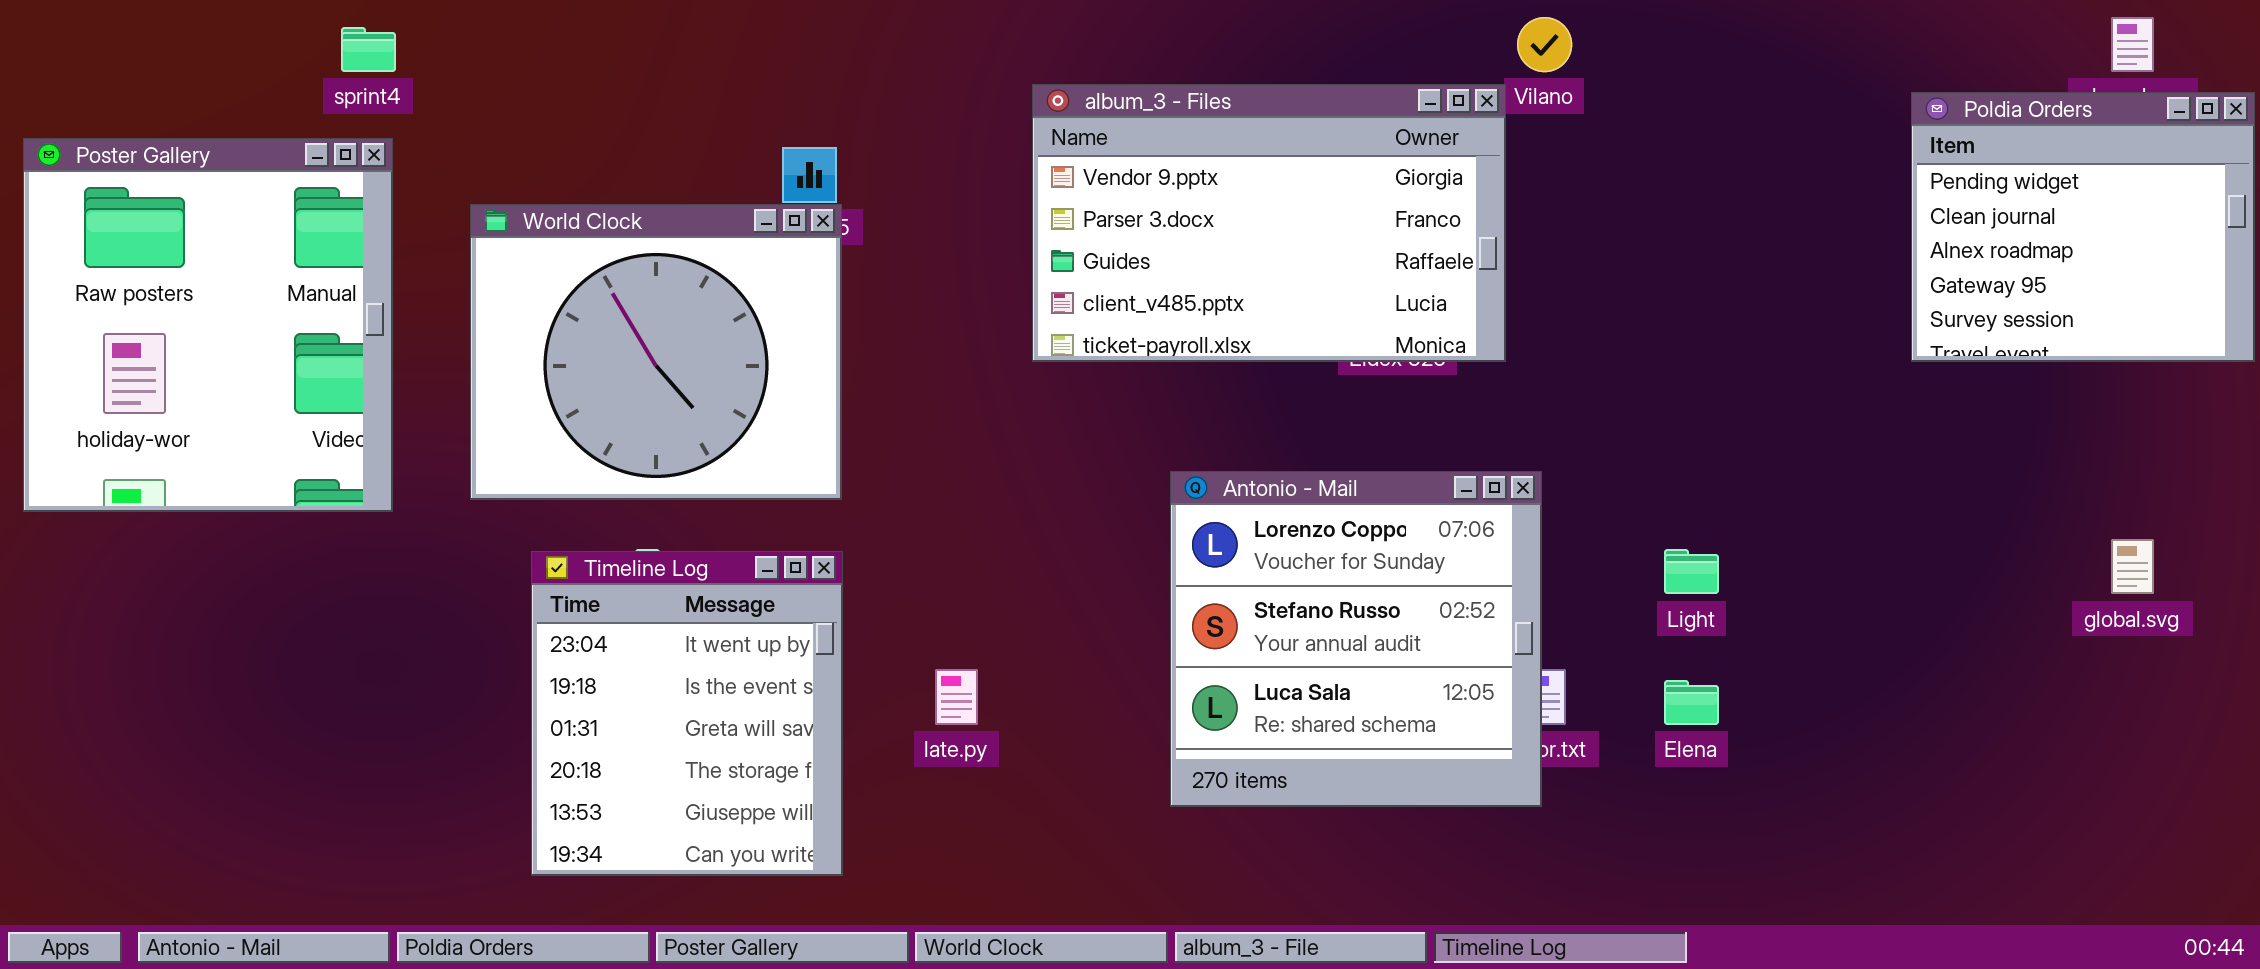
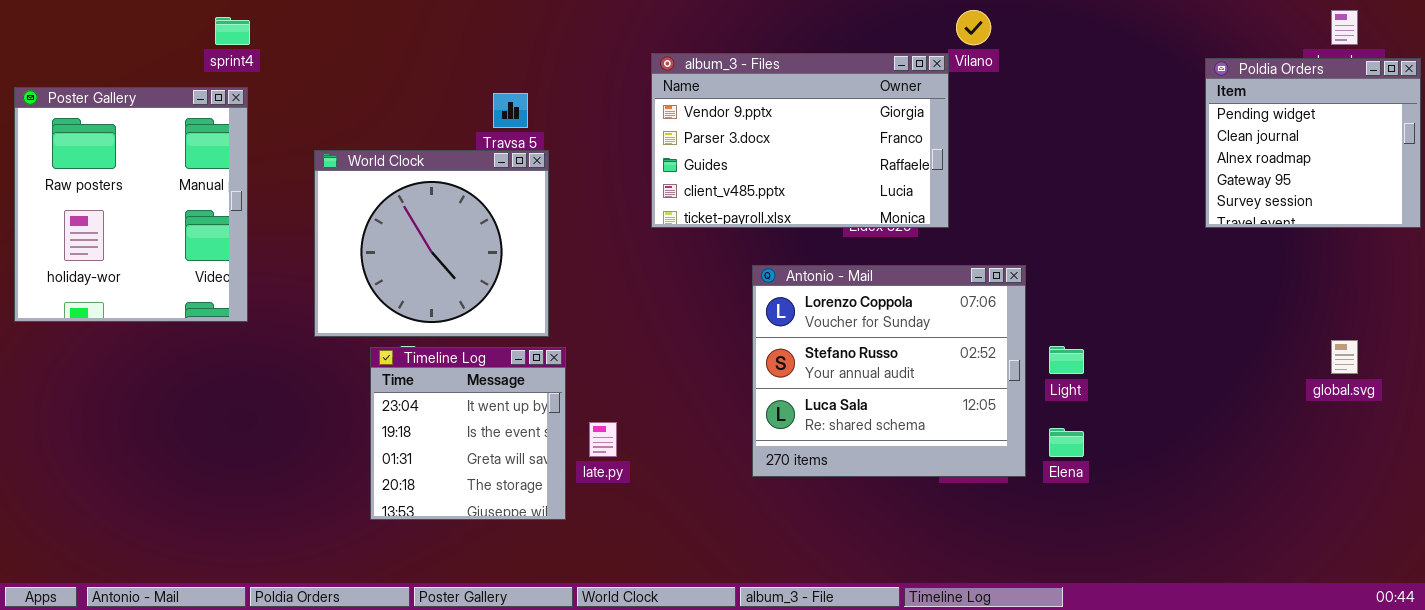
World Clock: [470,204,842,500] -> [314,150,549,337], moved
Antonio - Mail: [1170,471,1542,807] -> [752,265,1026,477], moved, resized
Timeline Log: [531,551,843,876] -> [370,347,566,520], moved, resized

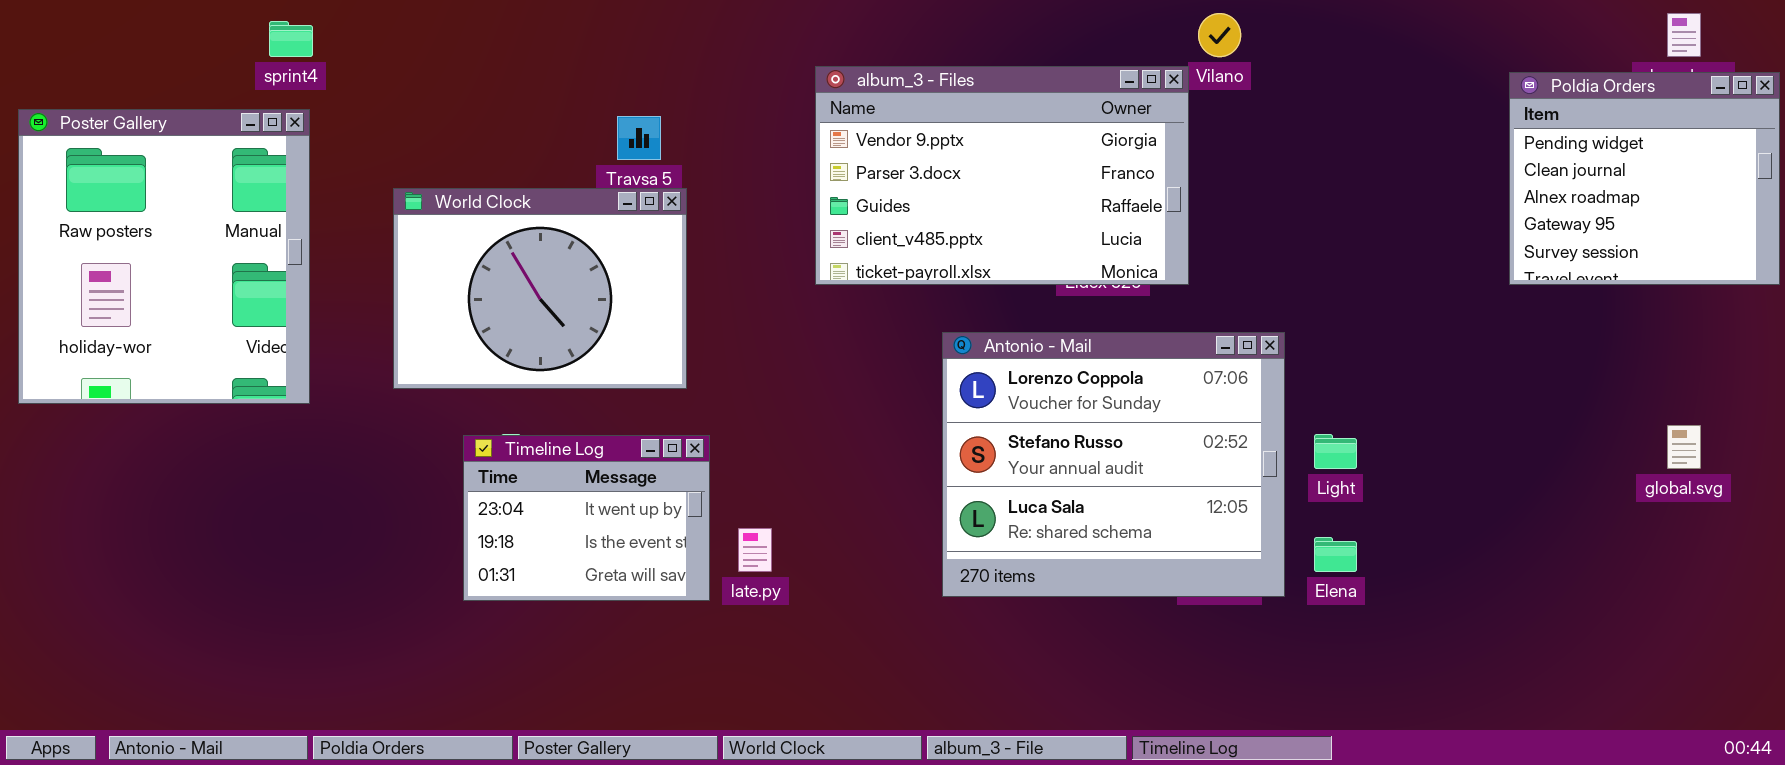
World Clock: [314,150,549,337] -> [393,188,687,389], resized
Timeline Log: [370,347,566,520] -> [463,435,710,601], resized

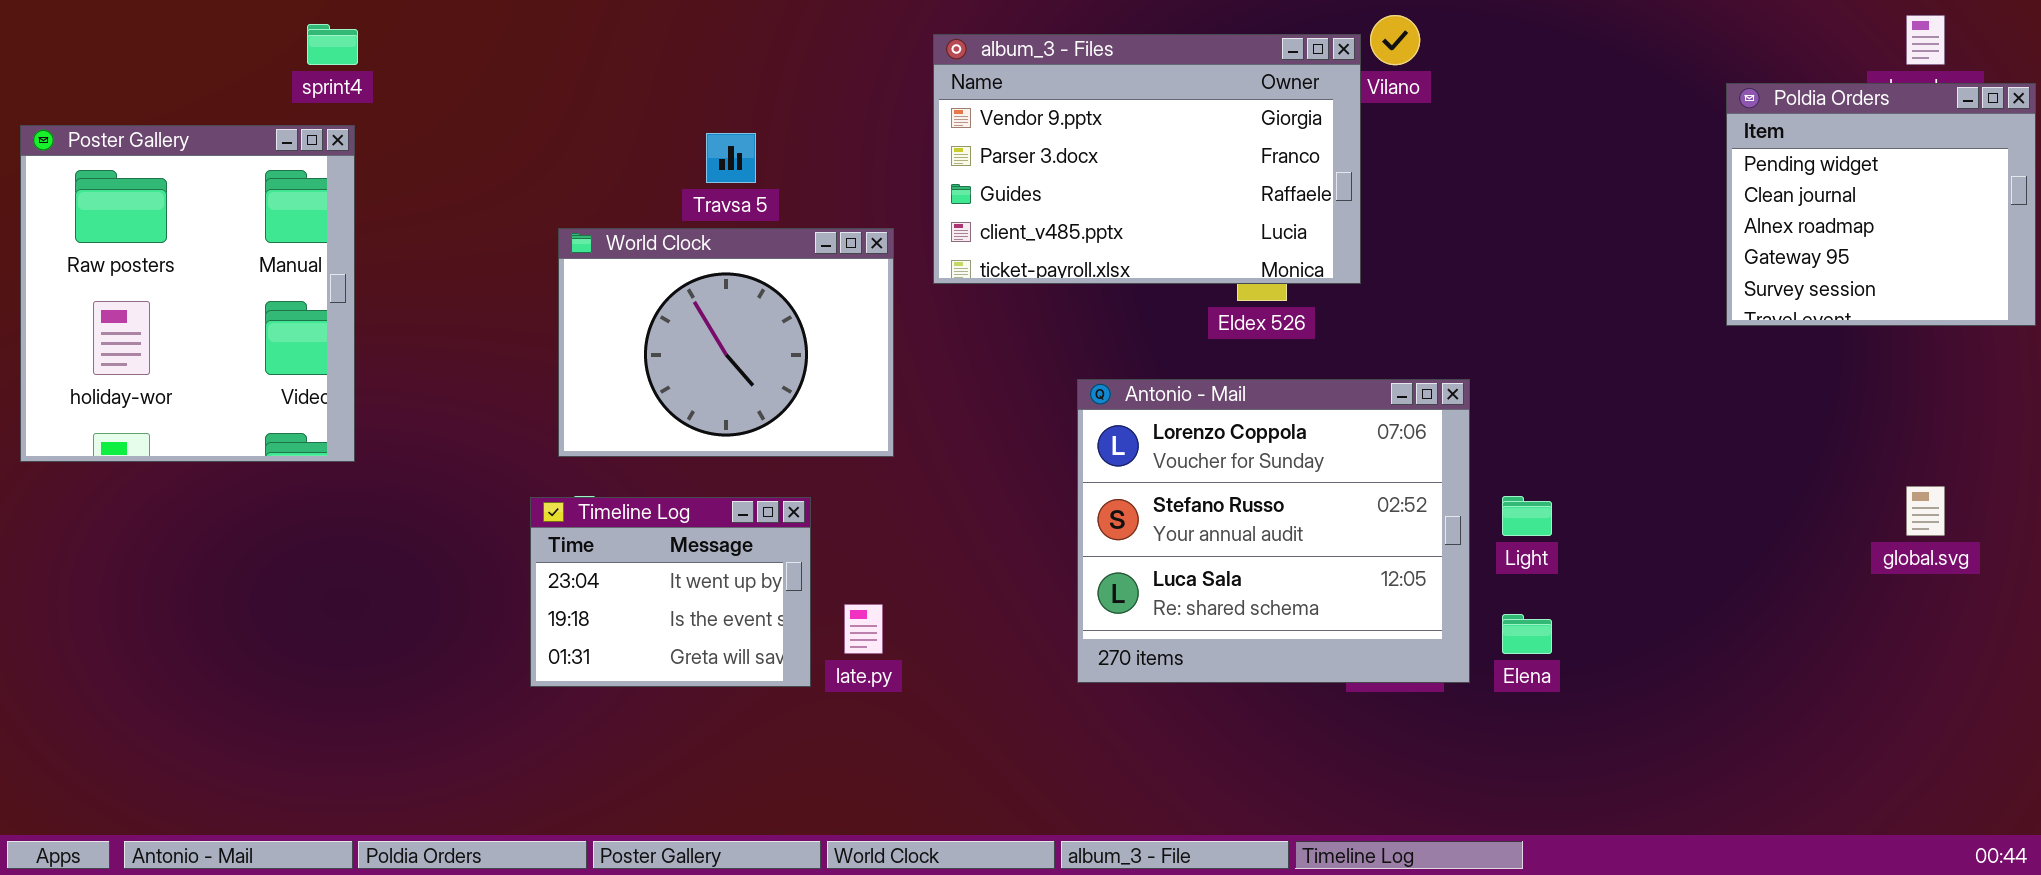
album_3 - Files: [815,66,1189,285] -> [933,34,1361,284], moved
World Clock: [393,188,687,389] -> [558,228,894,457], moved

